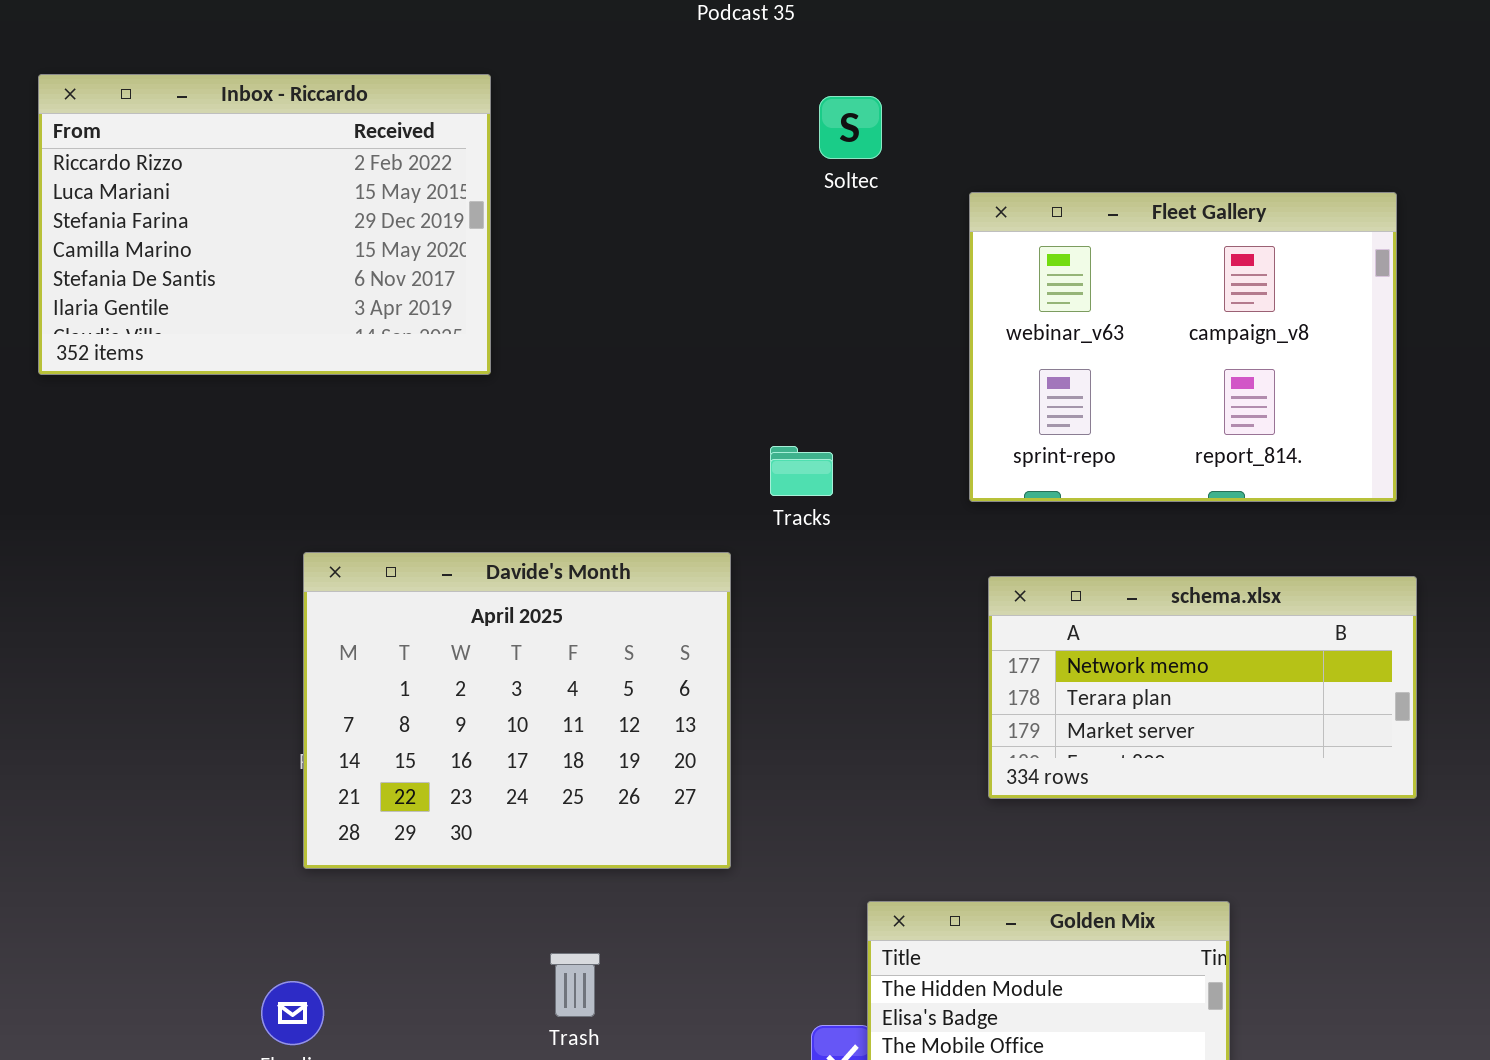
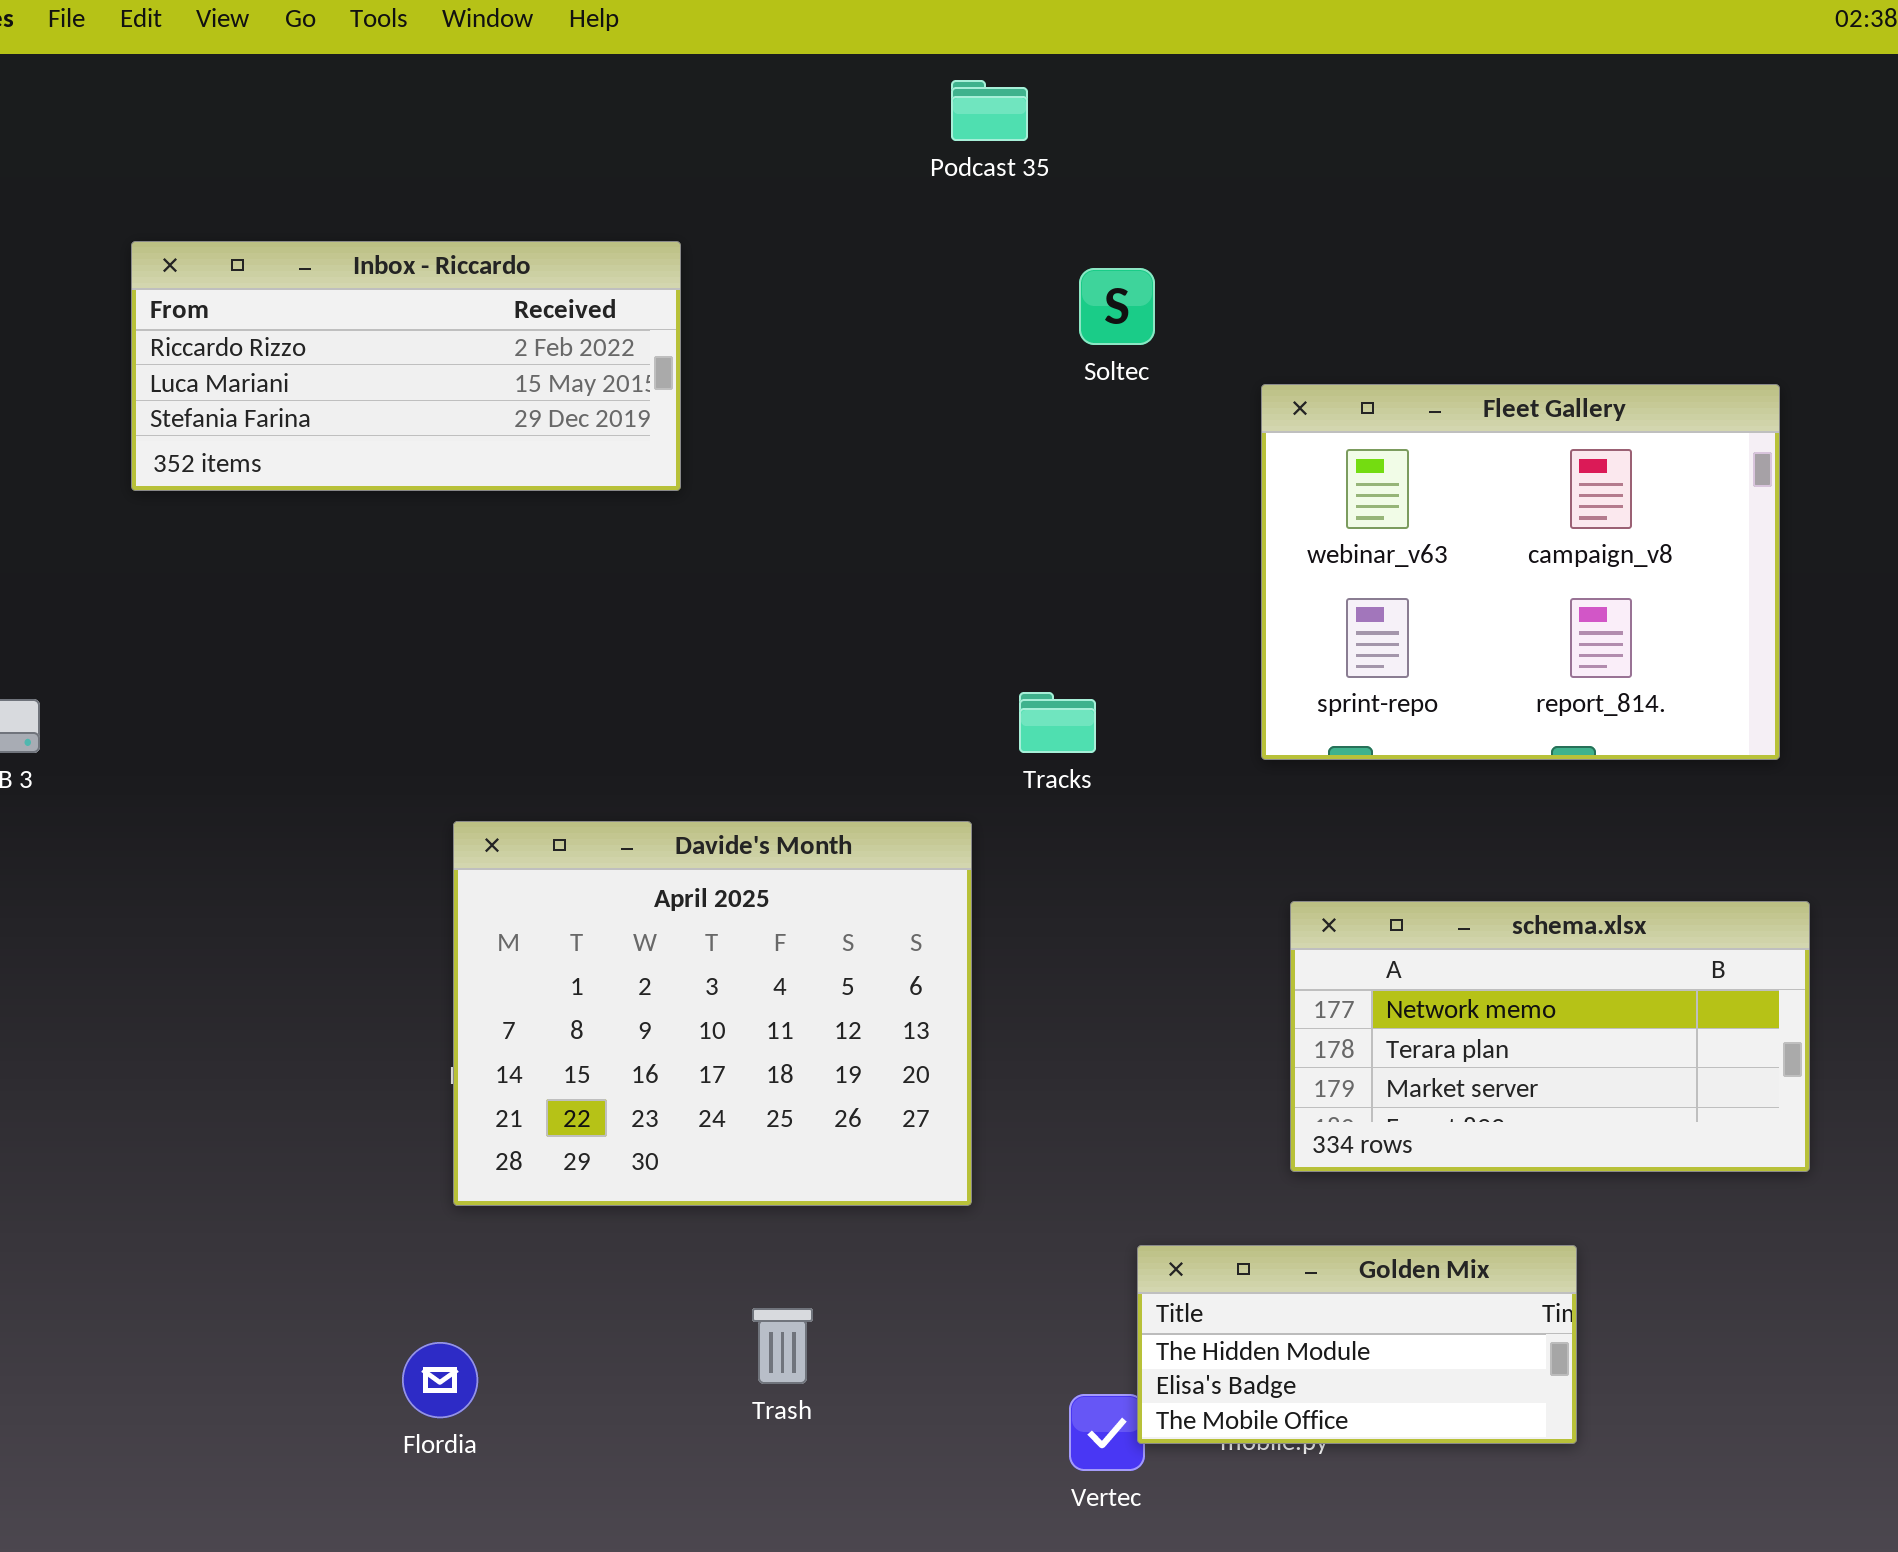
Inbox - Riccardo: [38,74,491,375] -> [131,241,681,491], resized
schema.xlsx: [988,576,1417,799] -> [1290,901,1810,1172], moved

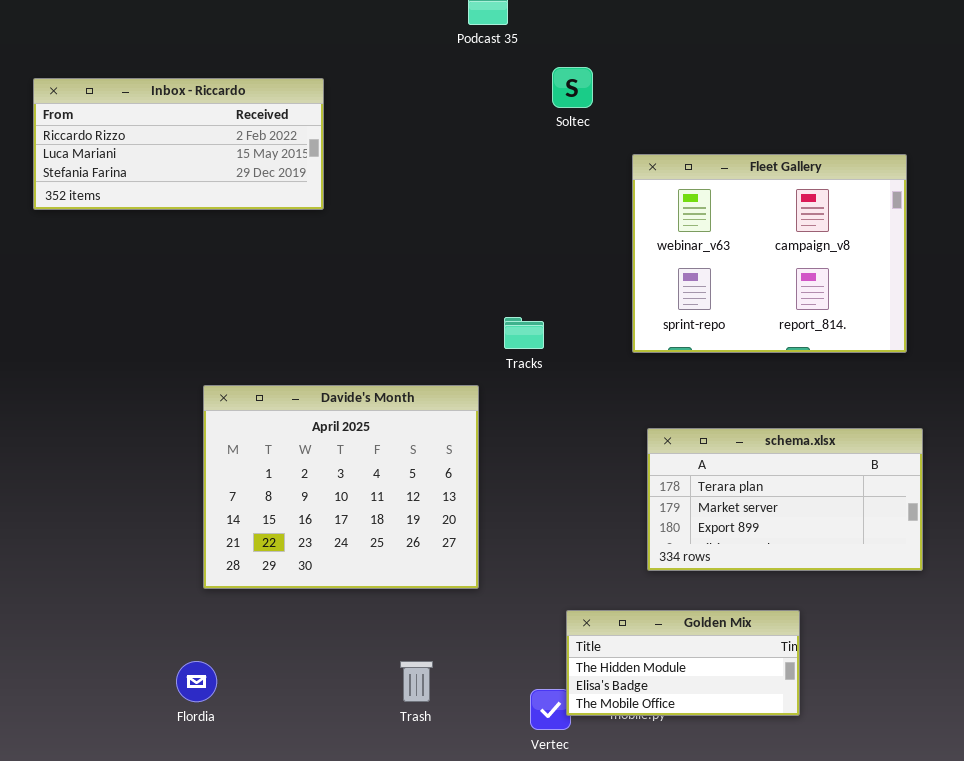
Soltec: [1079,268,1155,345] -> [552,67,593,108], moved
schema.xlsx: [1290,901,1810,1172] -> [647,428,923,571], scrolled down 1 row
Trash: [752,1308,813,1384] -> [400,661,433,702], moved

